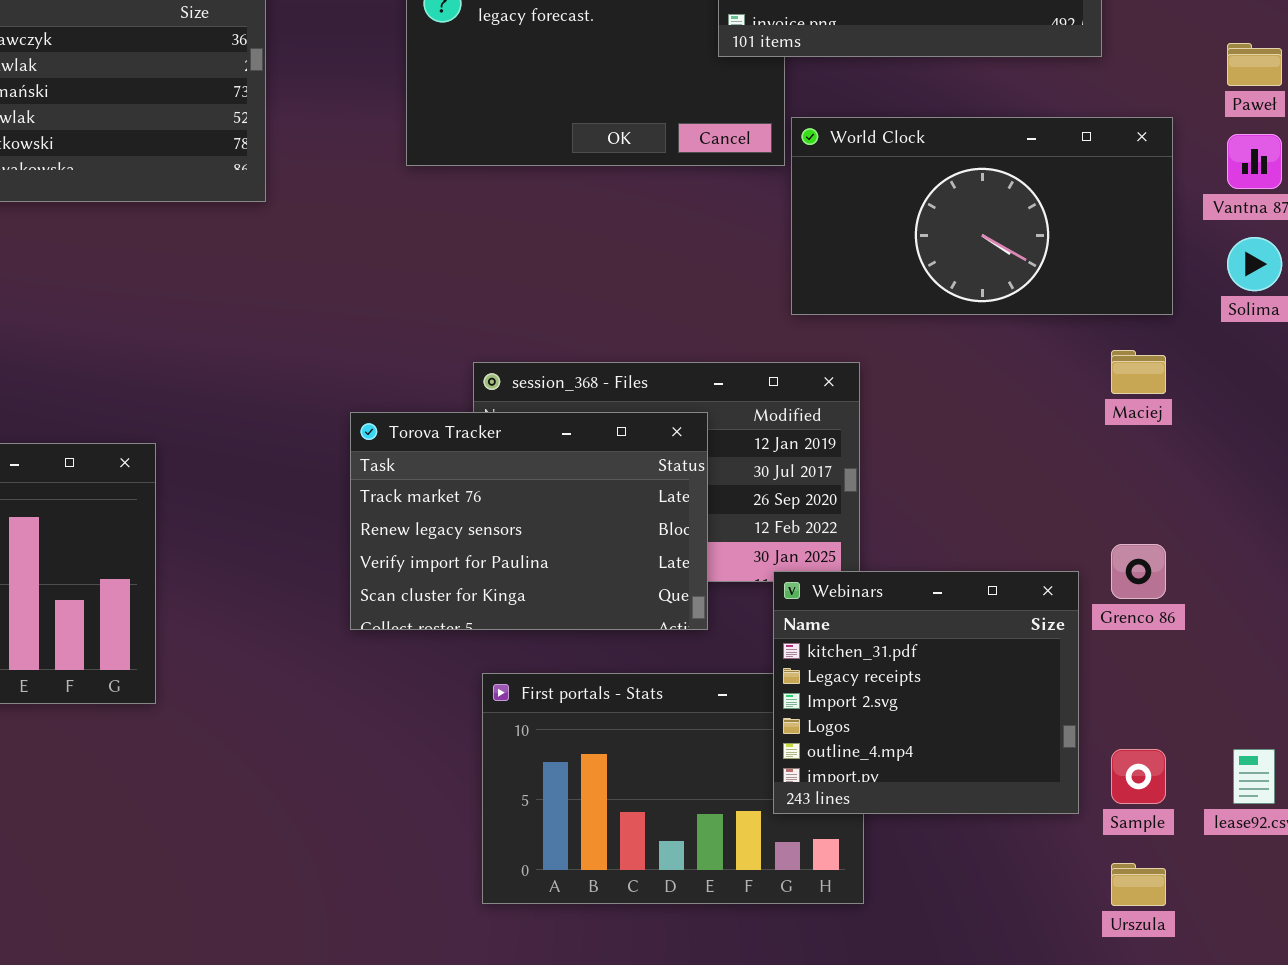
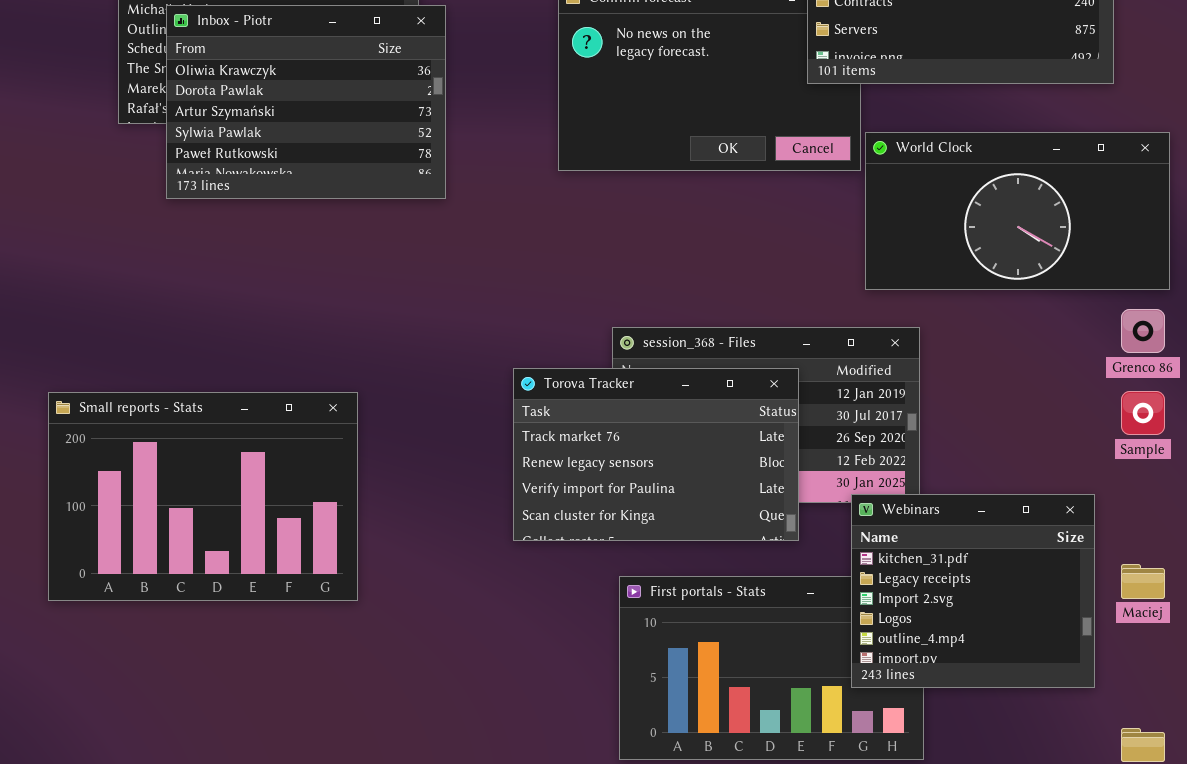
Maciej: [1111,350,1166,394] -> [1121,564,1165,599], moved
Grenco 86: [1111,544,1166,599] -> [1121,309,1165,353], moved
Sample: [1111,749,1166,804] -> [1121,391,1165,435], moved

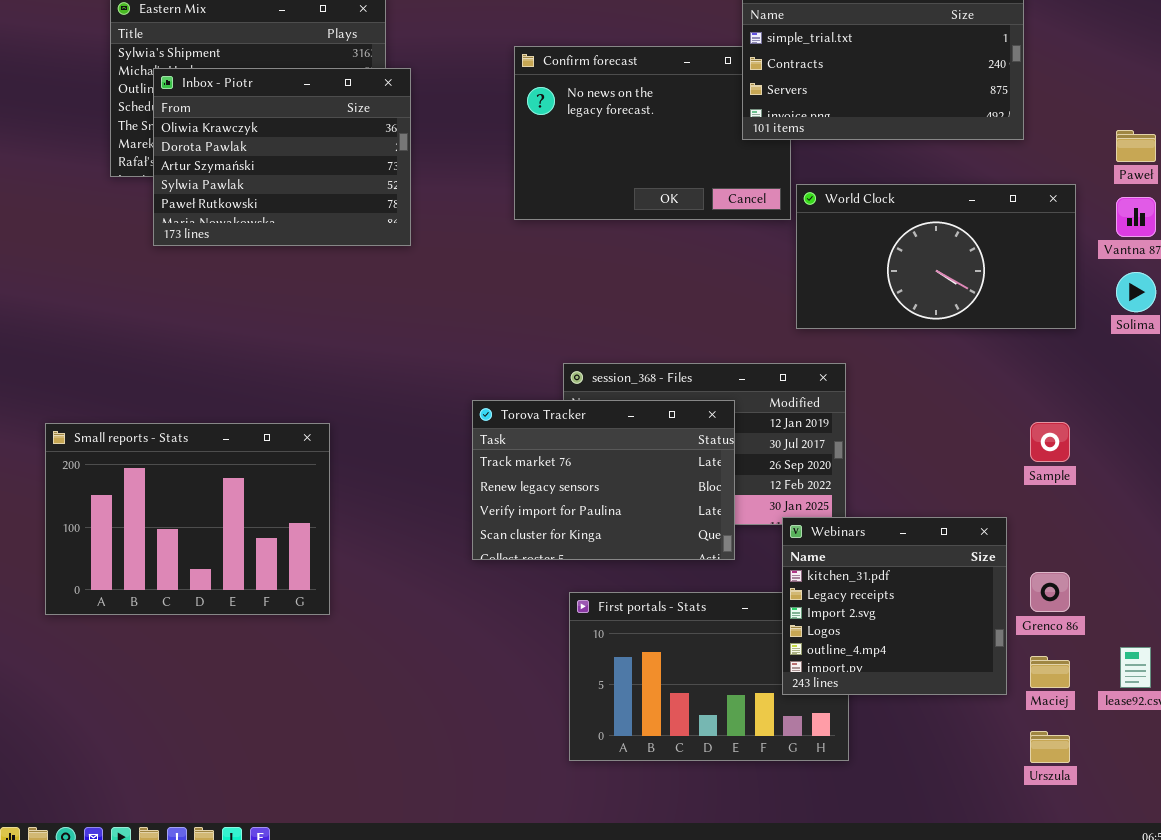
Grenco 86: [1121,309,1165,353] -> [1030,572,1070,612], moved
Maciej: [1121,564,1165,599] -> [1030,656,1070,688], moved

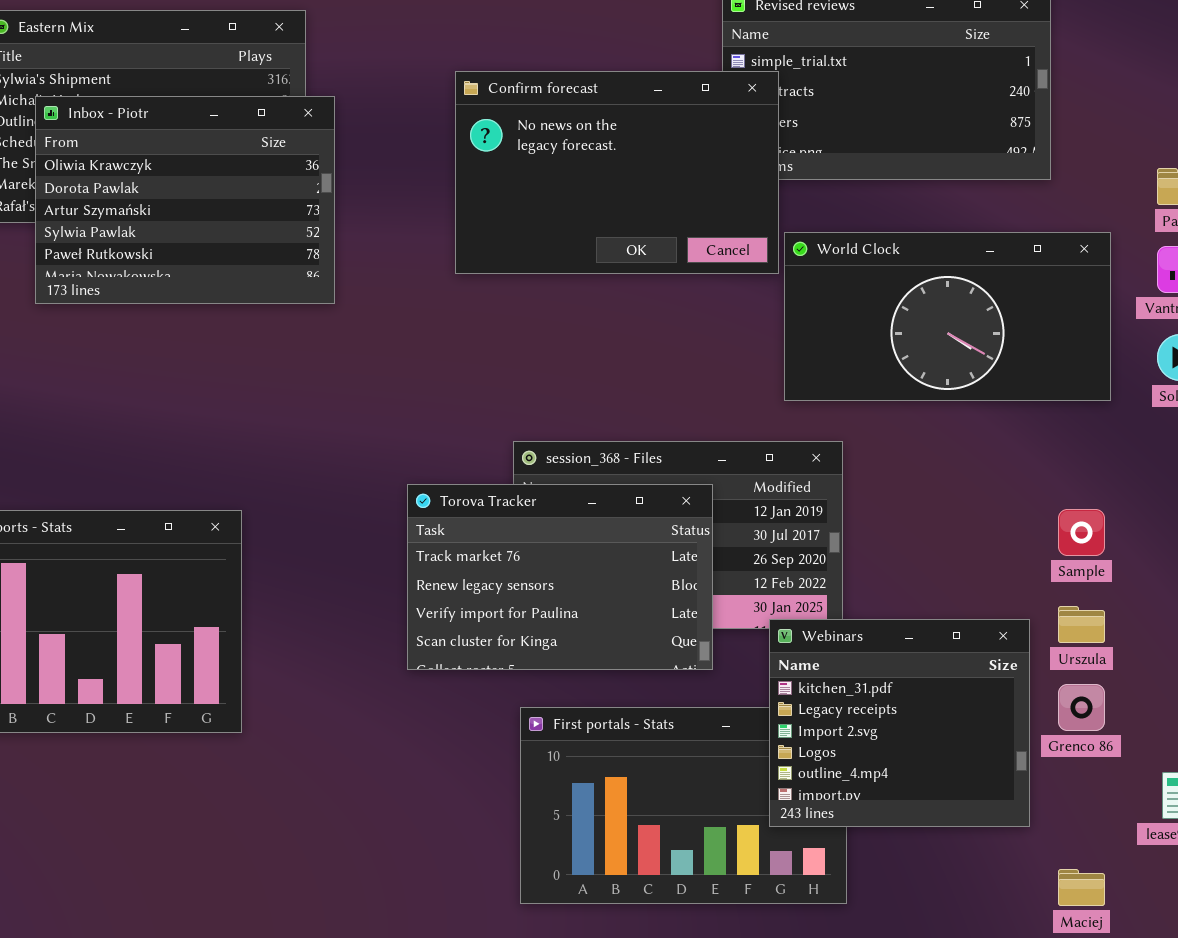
Confirm forecast: [514,46,791,220] -> [455,71,779,274], raised
Maciej: [1030,656,1070,688] -> [1058,869,1105,906], moved
Urszula: [1030,731,1070,763] -> [1058,606,1105,643], moved

